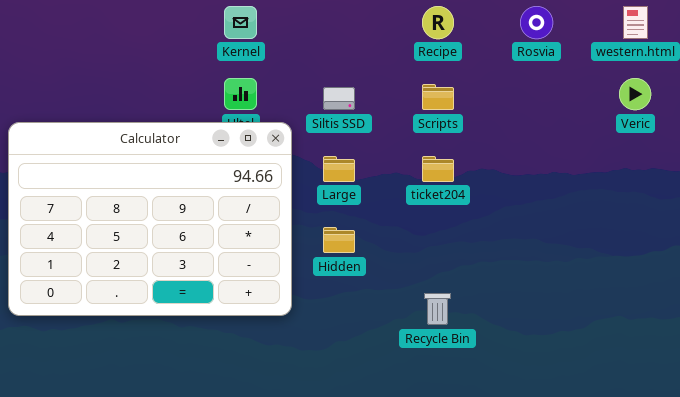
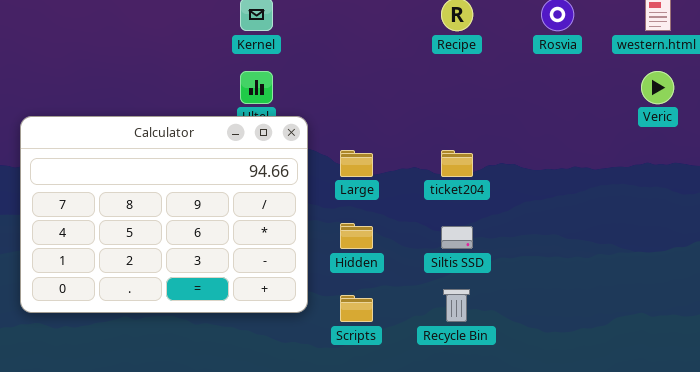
Scripts: [422,84,454,110] -> [340,295,373,322], moved
Siltis SSD: [323,87,355,110] -> [441,226,473,249], moved

